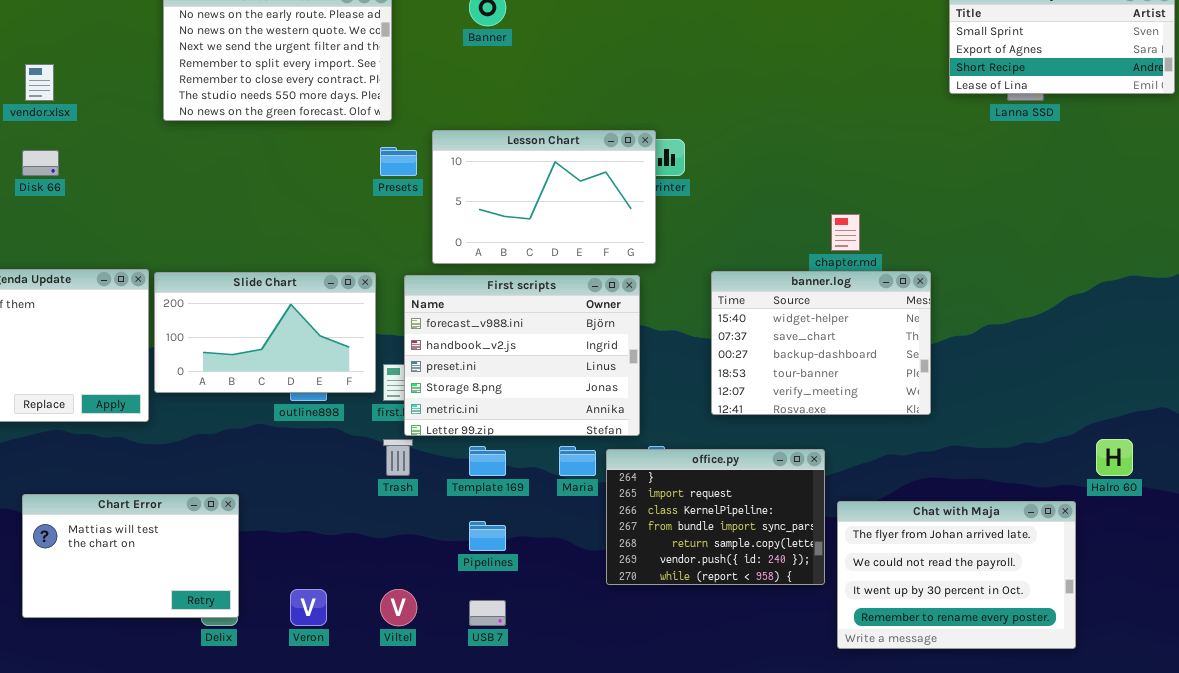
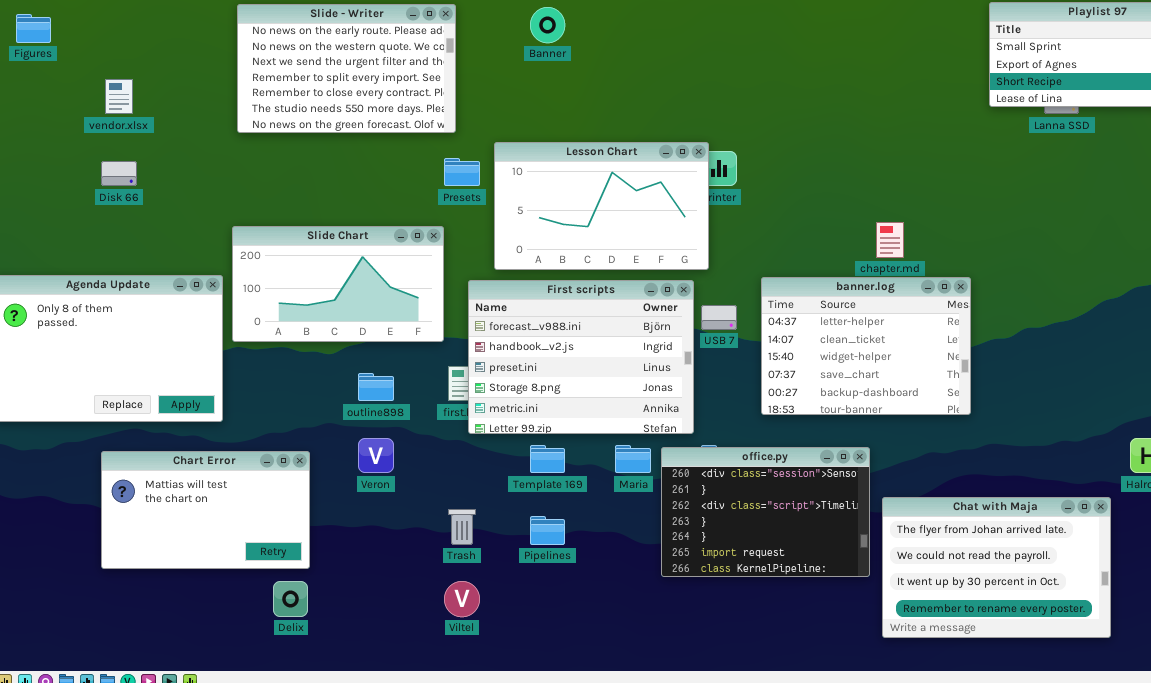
banner.log: [711,271,931,415] -> [761,277,971,415], scrolled up 2 rows
Slide Chart: [154,272,376,393] -> [232,226,444,342], moved
Trash: [383,439,413,476] -> [448,509,476,545], moved
office.py: [606,449,825,585] -> [661,447,870,577], scrolled up 4 rows
Chart Error: [22,494,239,618] -> [101,451,310,569], moved
Veron: [290,589,327,626] -> [358,438,394,473], moved
USB 7: [469,600,506,626] -> [701,305,737,330], moved

